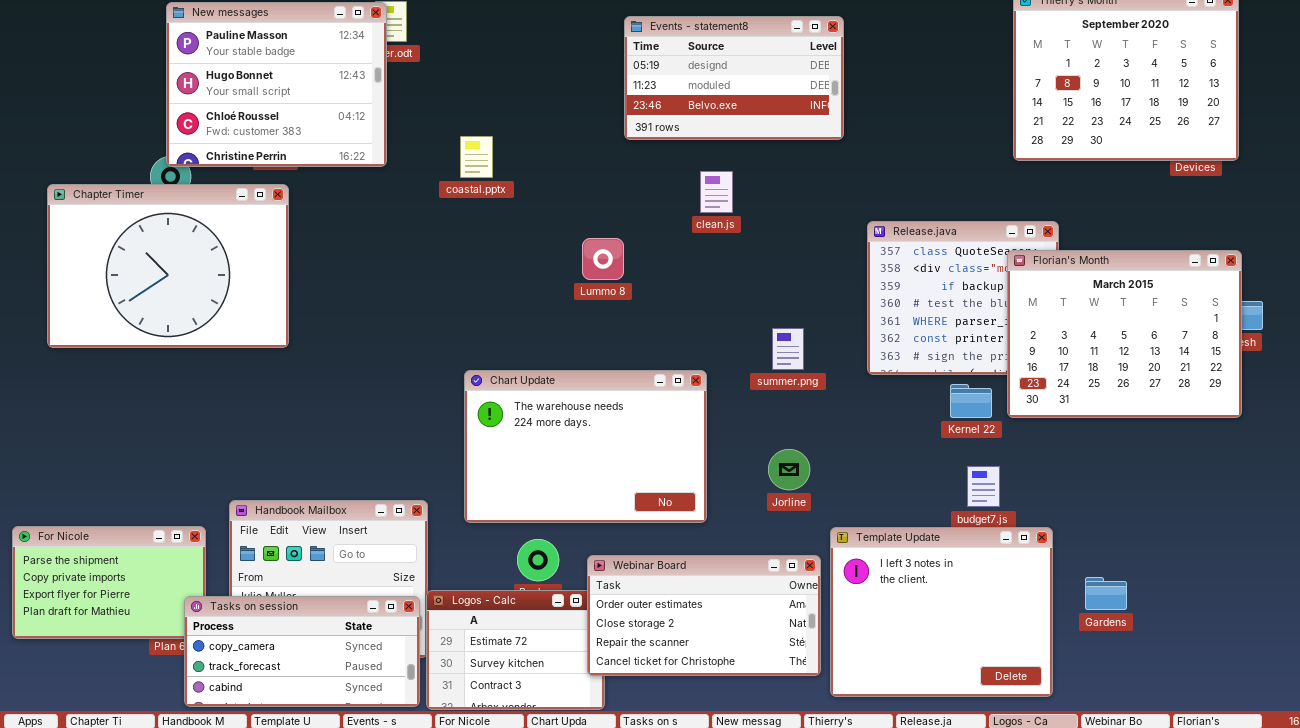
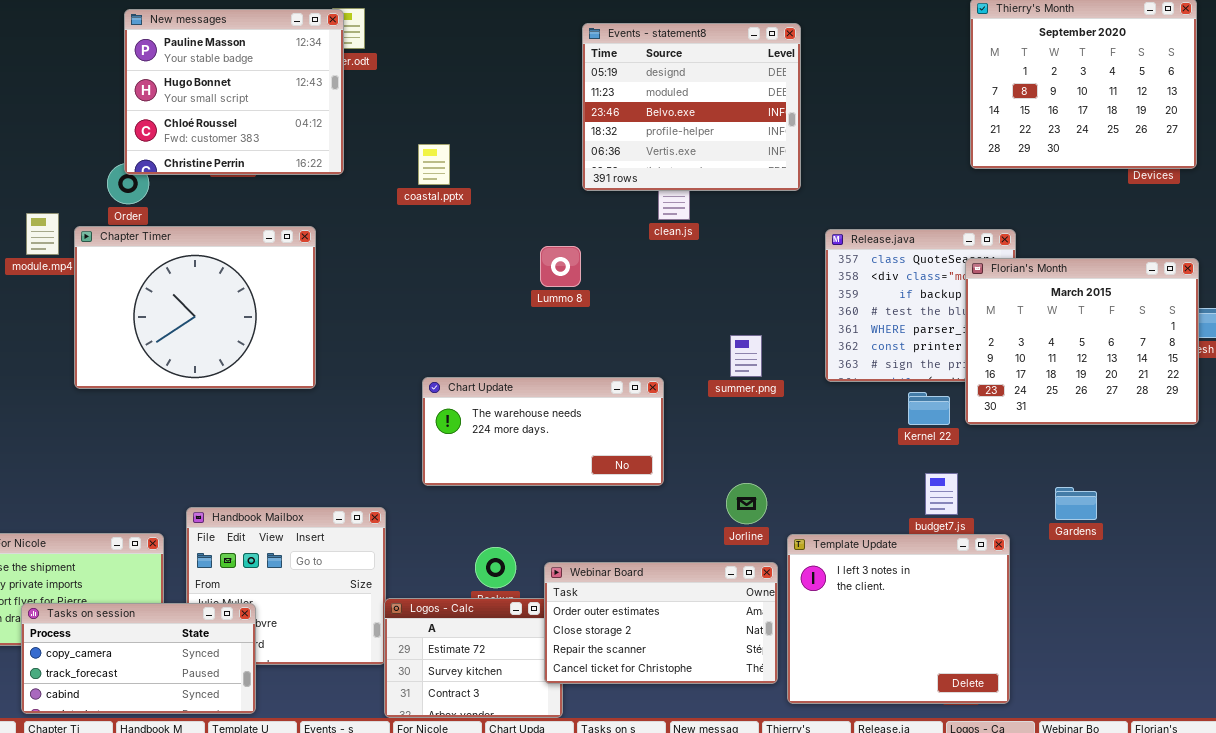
Events - statement8: [624,16,844,140] -> [582,23,801,191], resized
Chapter Timer: [47,184,289,348] -> [74,226,316,389], moved
Chart Update: [464,370,707,523] -> [422,377,664,486], resized
Jorline: [768,449,810,490] -> [726,483,767,524], moved
Gardens: [1085,577,1127,610] -> [1055,487,1097,520], moved
Tasks on session: [184,596,420,707] -> [21,603,256,714], moved

